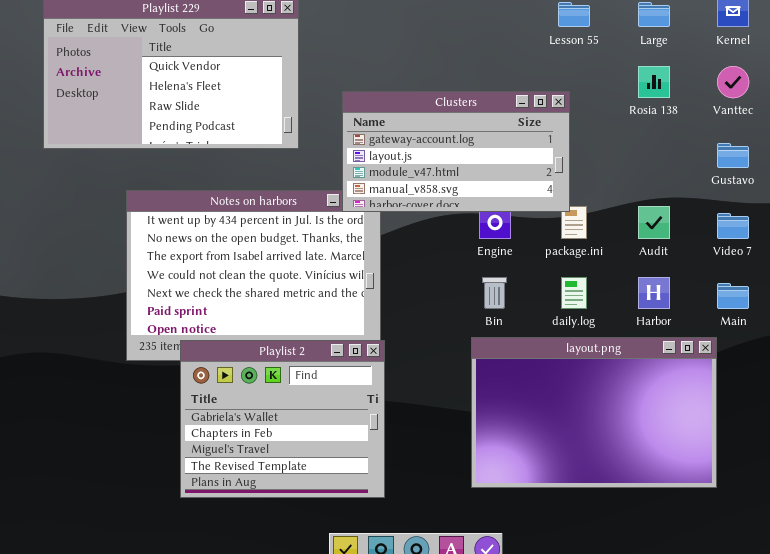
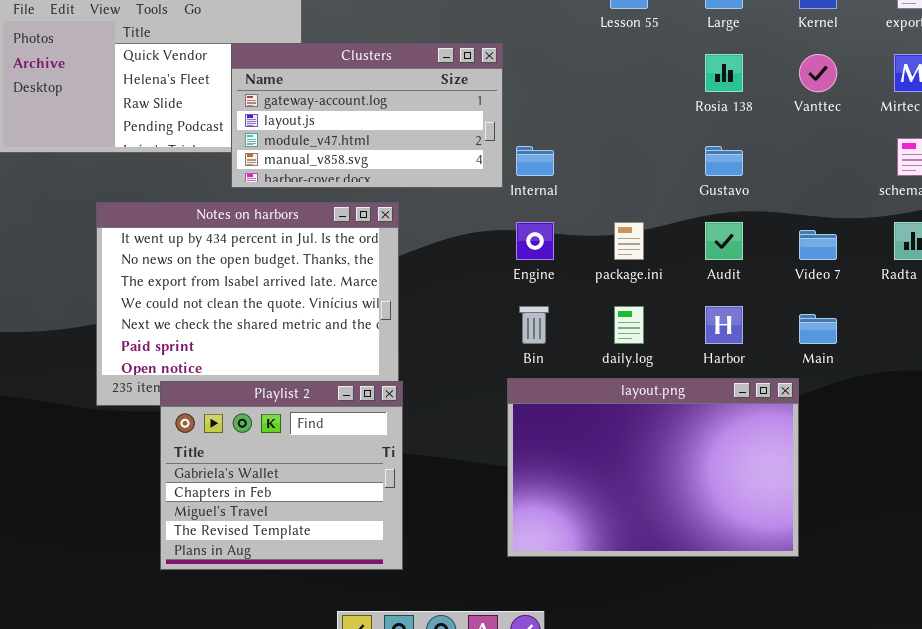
Clusters: [342,91,570,212] -> [231,43,503,188], moved
Gustavo: [717,143,749,168] -> [705,146,743,176], moved

